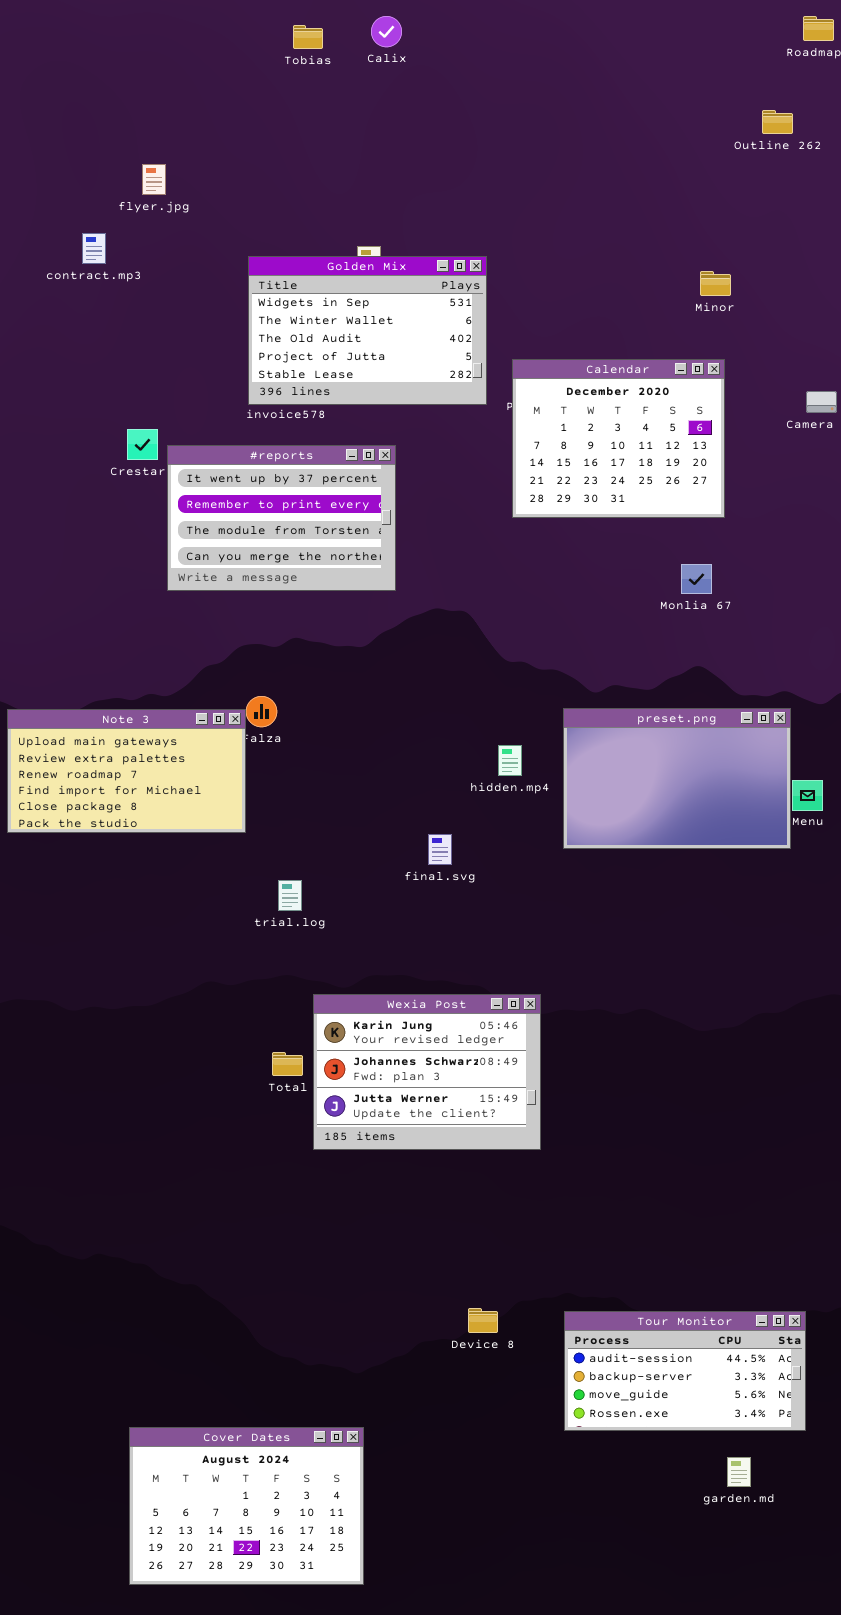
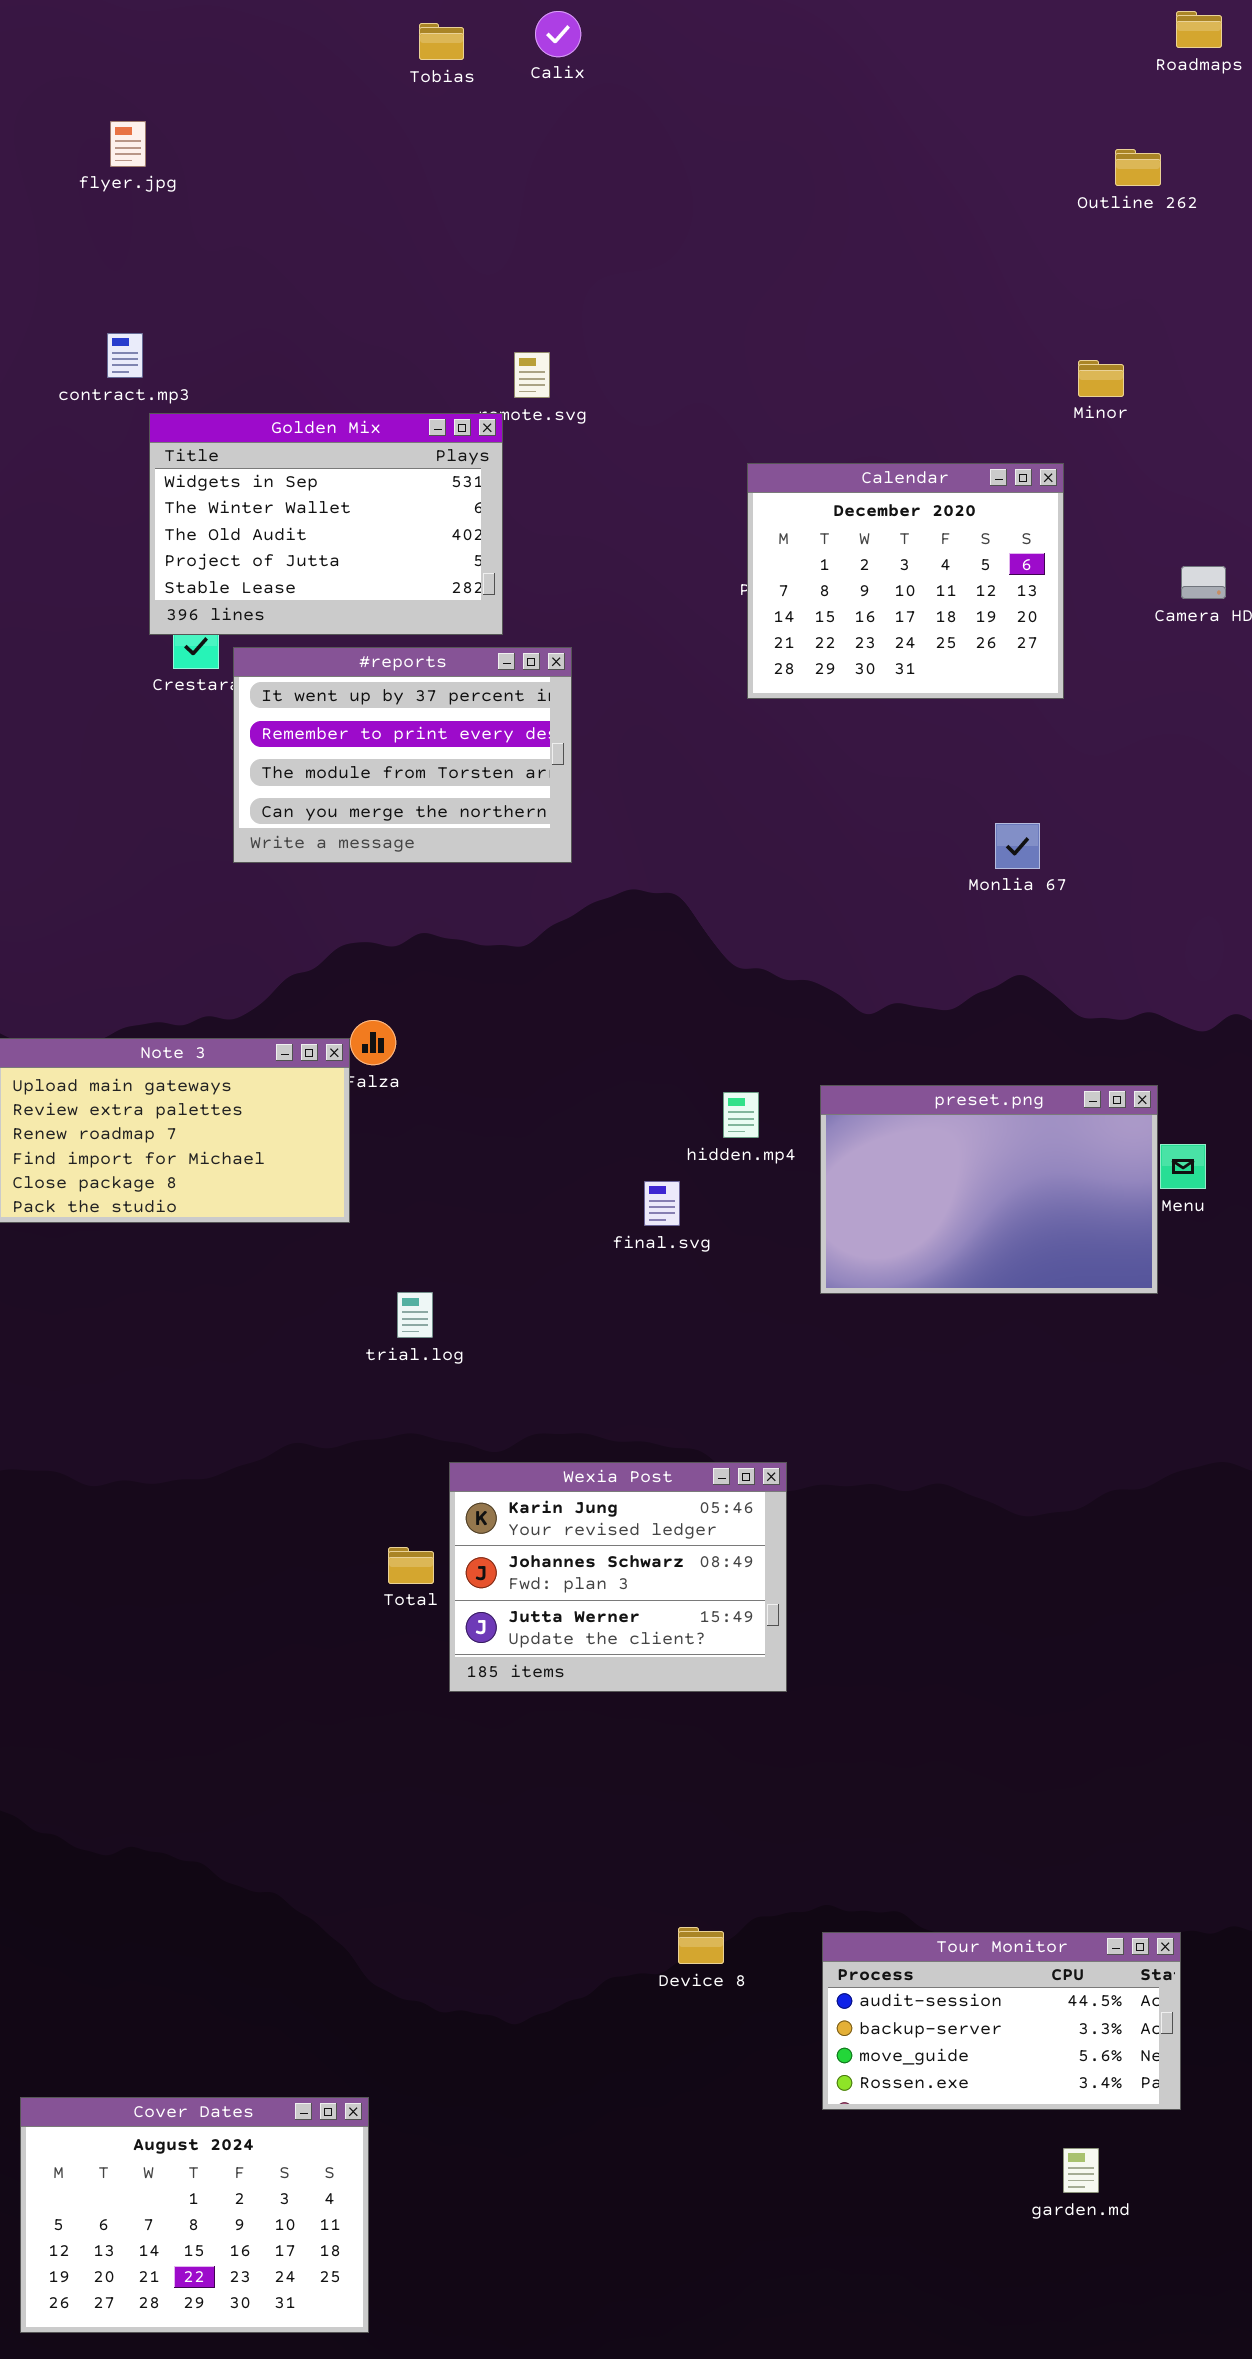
flyer.jpg: [142,164,166,195] -> [110,121,146,167], moved
Golden Mix: [248,256,487,405] -> [149,413,503,635], moved
Minor: [700,271,731,296] -> [1078,360,1124,397], moved
Calendar: [512,359,725,518] -> [747,463,1064,699], moved
preset.png: [563,708,791,849] -> [820,1085,1158,1294], moved
final.svg: [428,834,452,865] -> [644,1181,680,1226], moved
Cover Dates: [129,1427,364,1585] -> [20,2097,369,2333], moved

